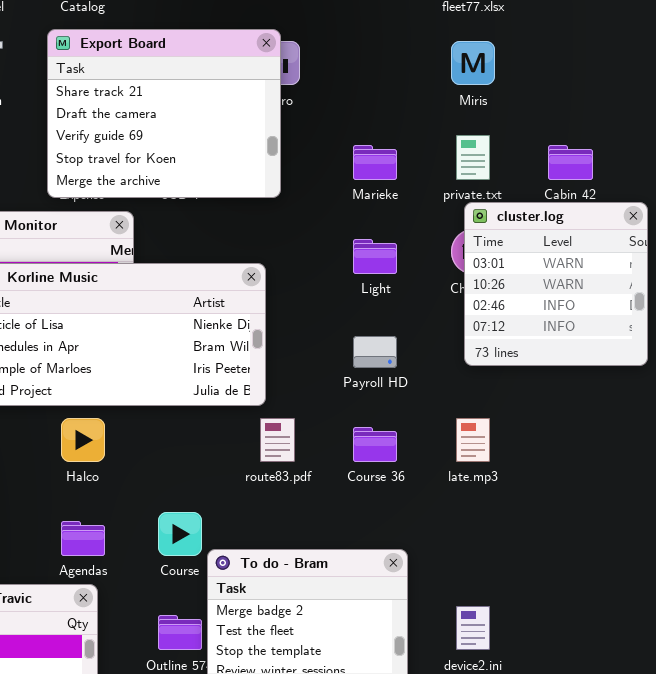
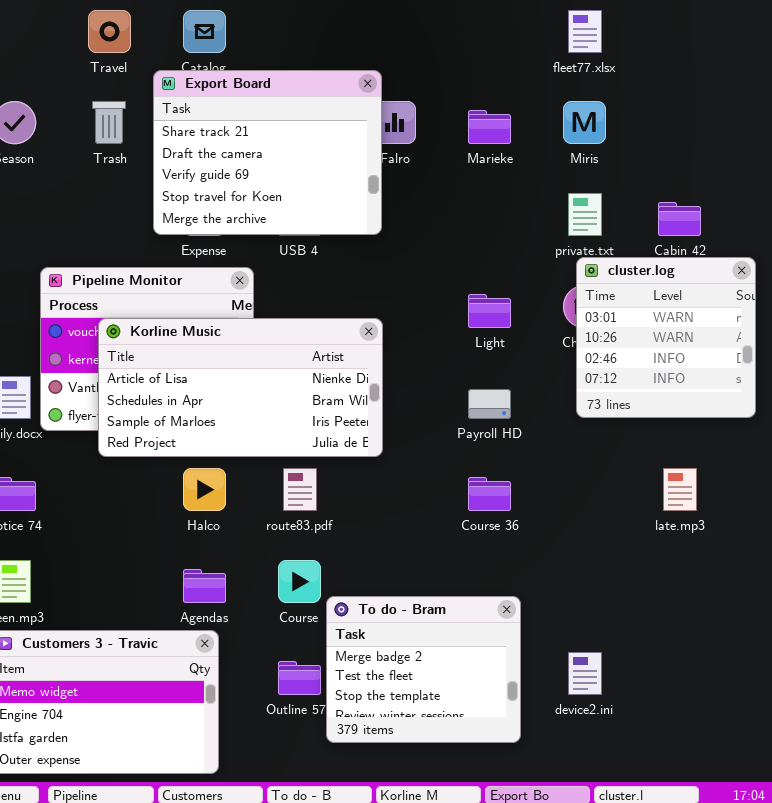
Export Board: [47,29,281,198] -> [153,70,382,235], moved
Marieke: [353,145,397,180] -> [468,110,511,144], moved
route83.pdf: [260,418,295,462] -> [283,468,317,511], moved
late.mp3: [456,418,490,462] -> [663,468,697,511], moved

